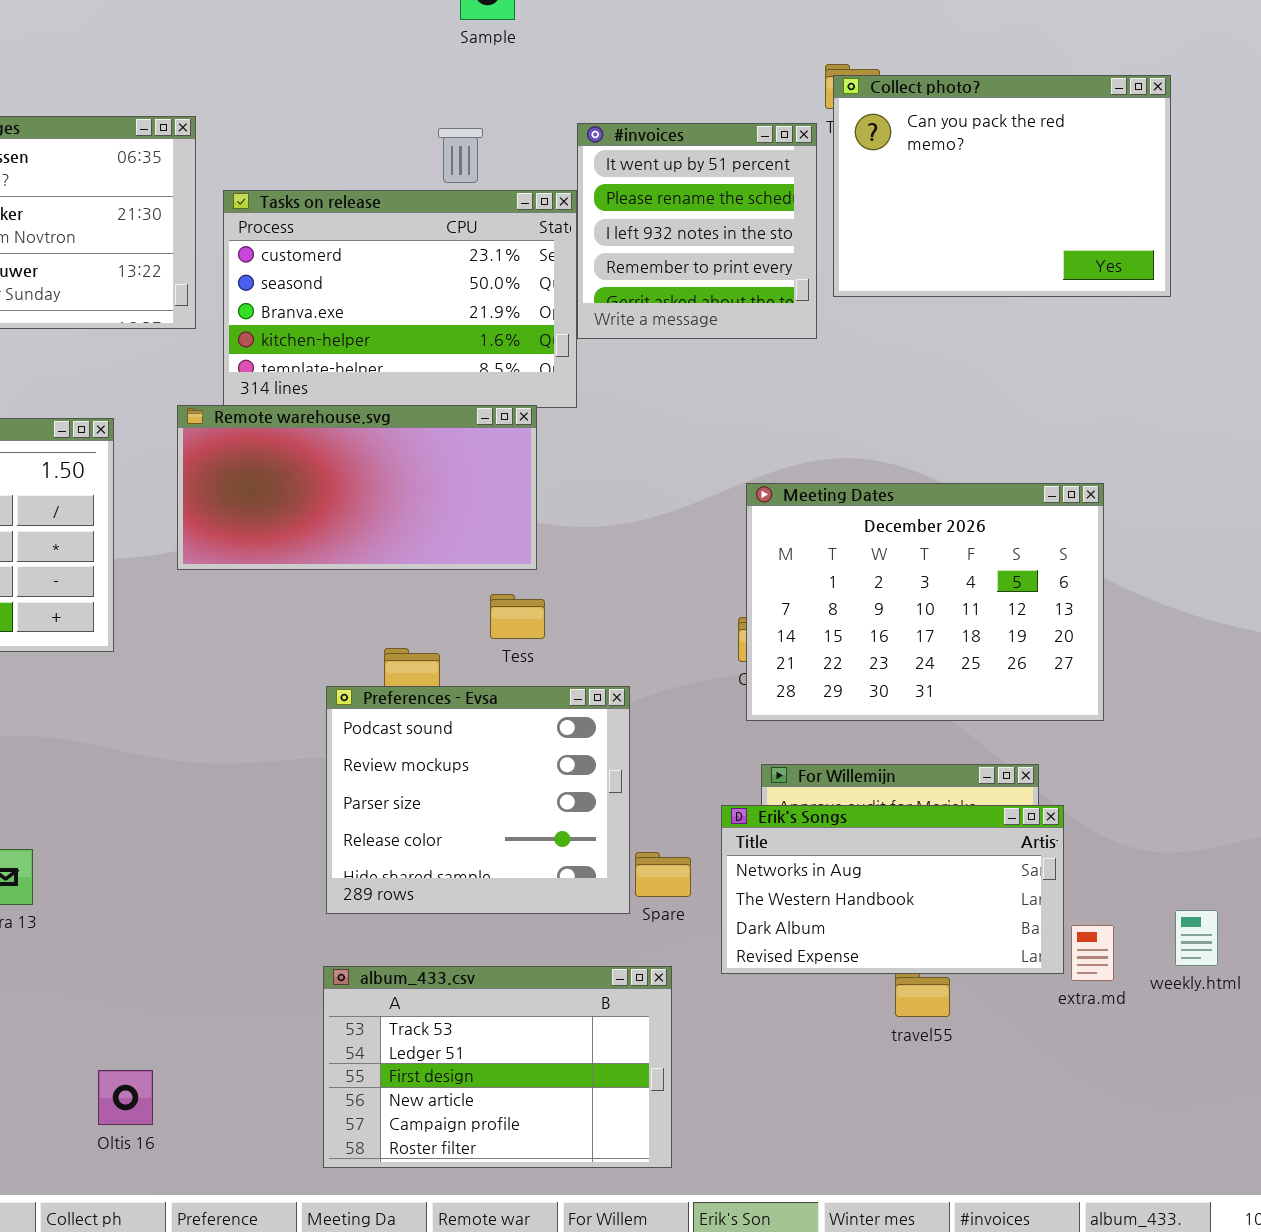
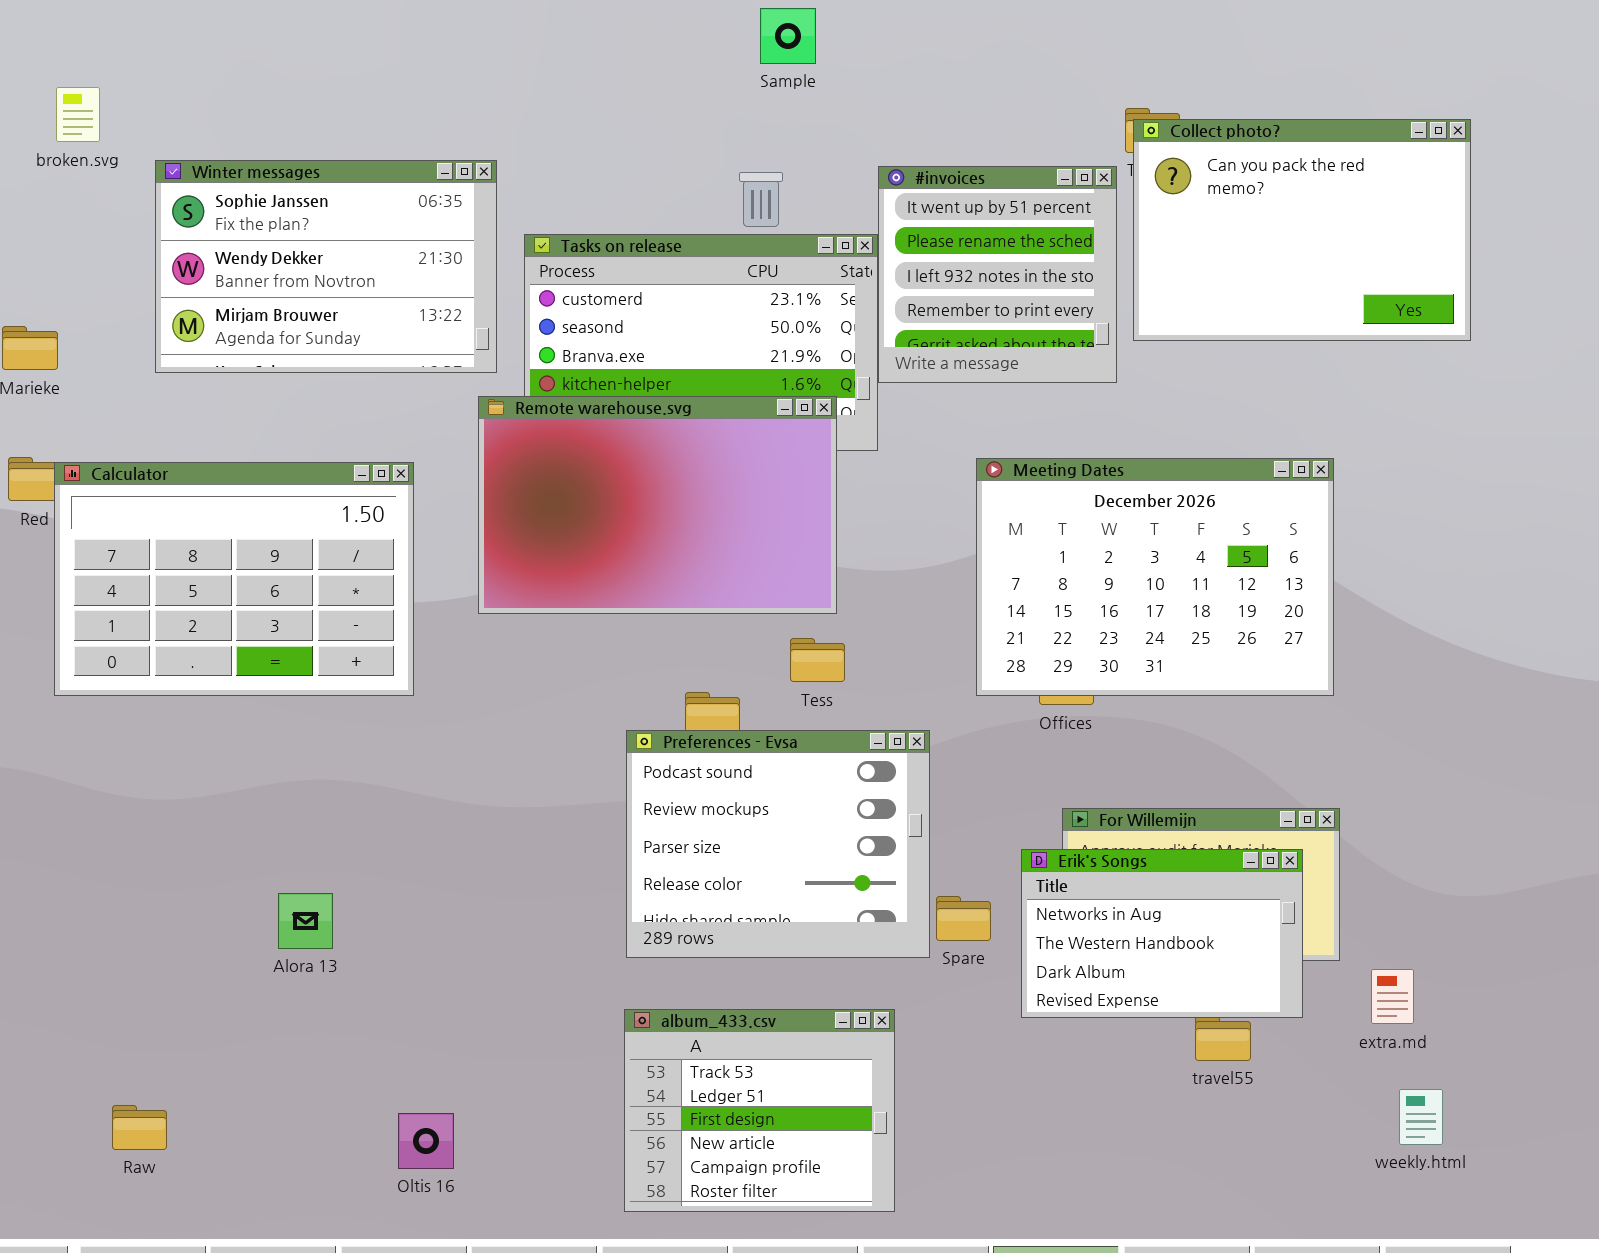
Remote warehouse.svg: [177,405,537,570] -> [478,396,837,614], resized
Meeting Dates: [746,483,1104,721] -> [976,458,1334,696], moved
Erik's Songs: [721,805,1064,974] -> [1021,849,1303,1018], resized
weekly.html: [1175,910,1218,966] -> [1399,1089,1443,1145], moved
album_433.csv: [323,966,672,1168] -> [624,1009,895,1212], resized

